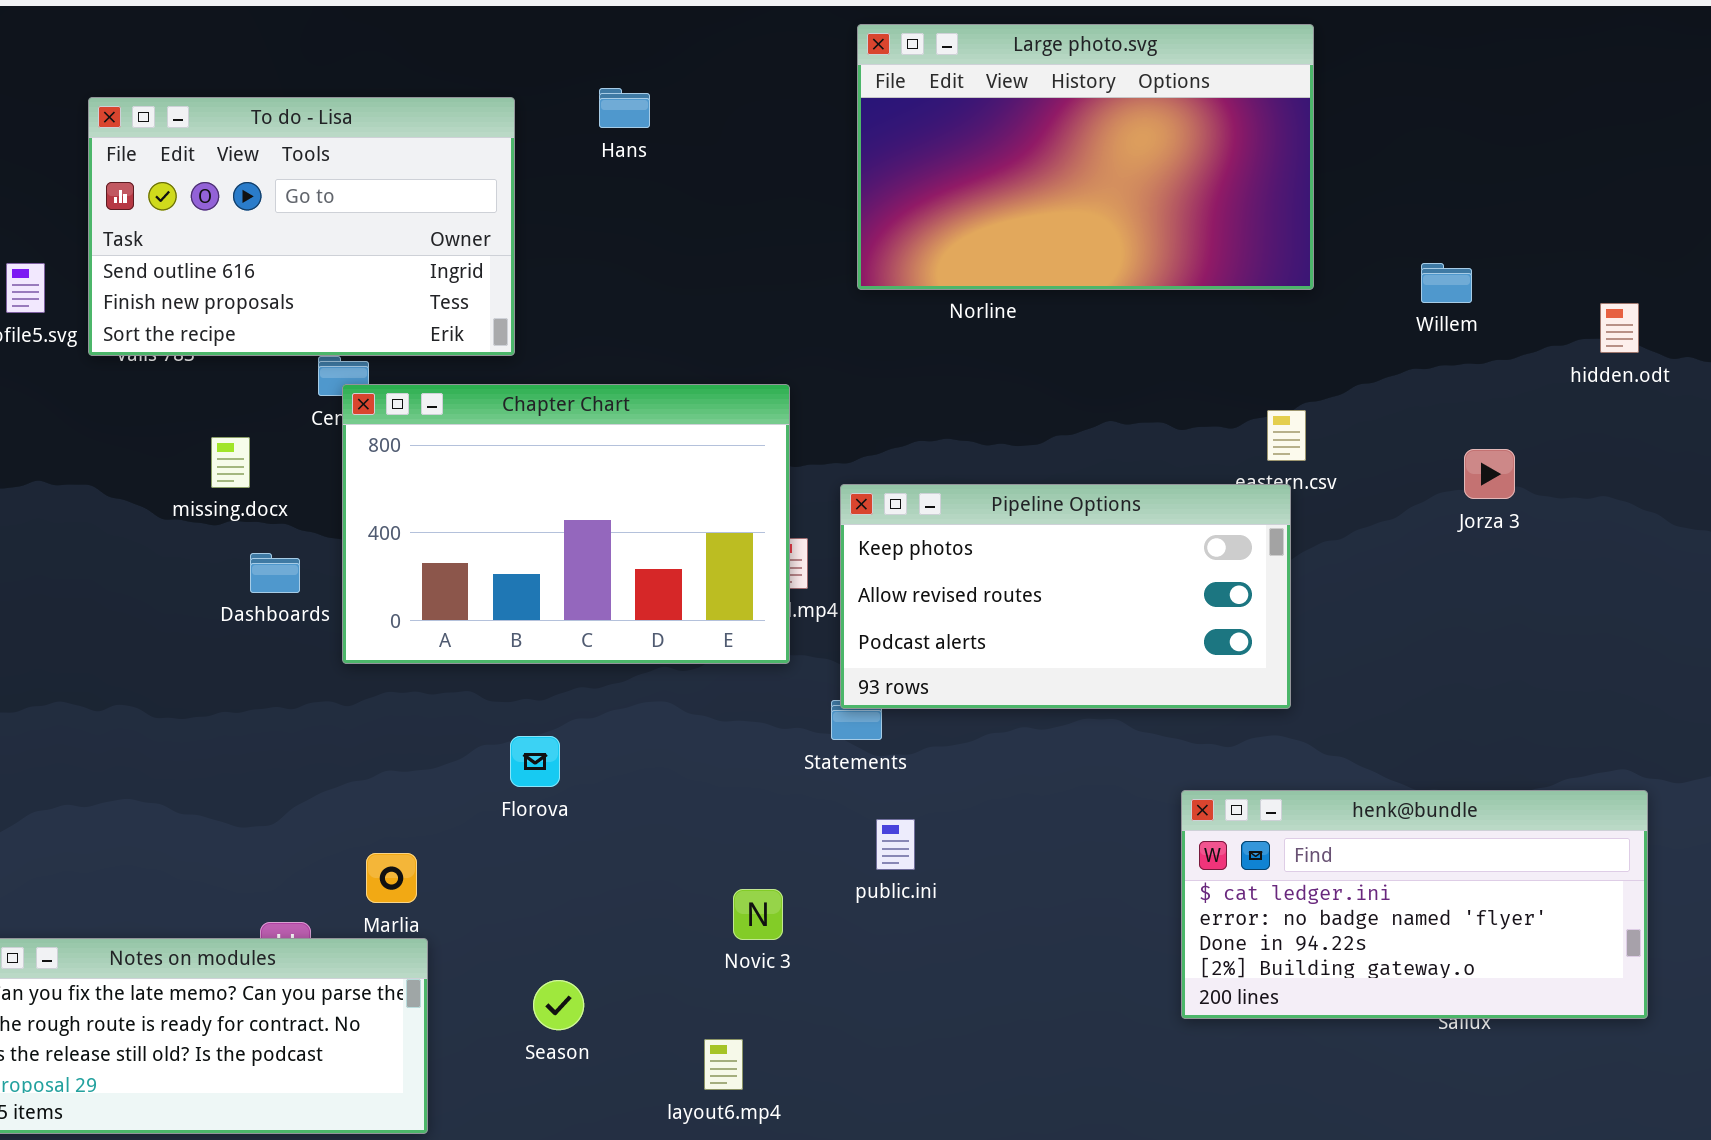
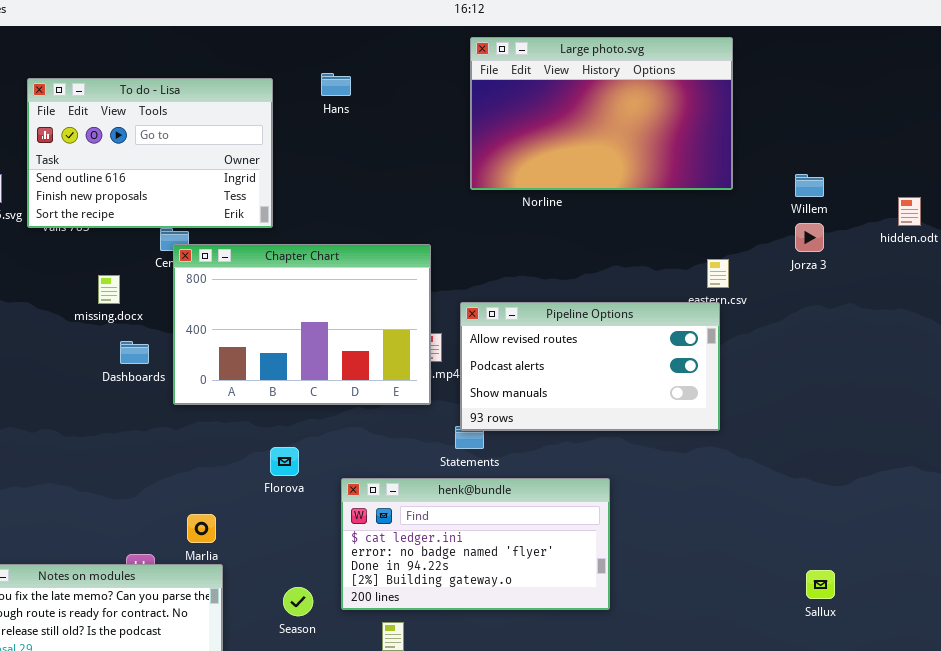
Jorza 3: [1464,449,1515,499] -> [795,223,824,252], moved
Pipeline Options: [840,484,1291,709] -> [460,302,720,431], scrolled down 1 row
henk@bundle: [1181,790,1648,1019] -> [341,478,610,610], moved

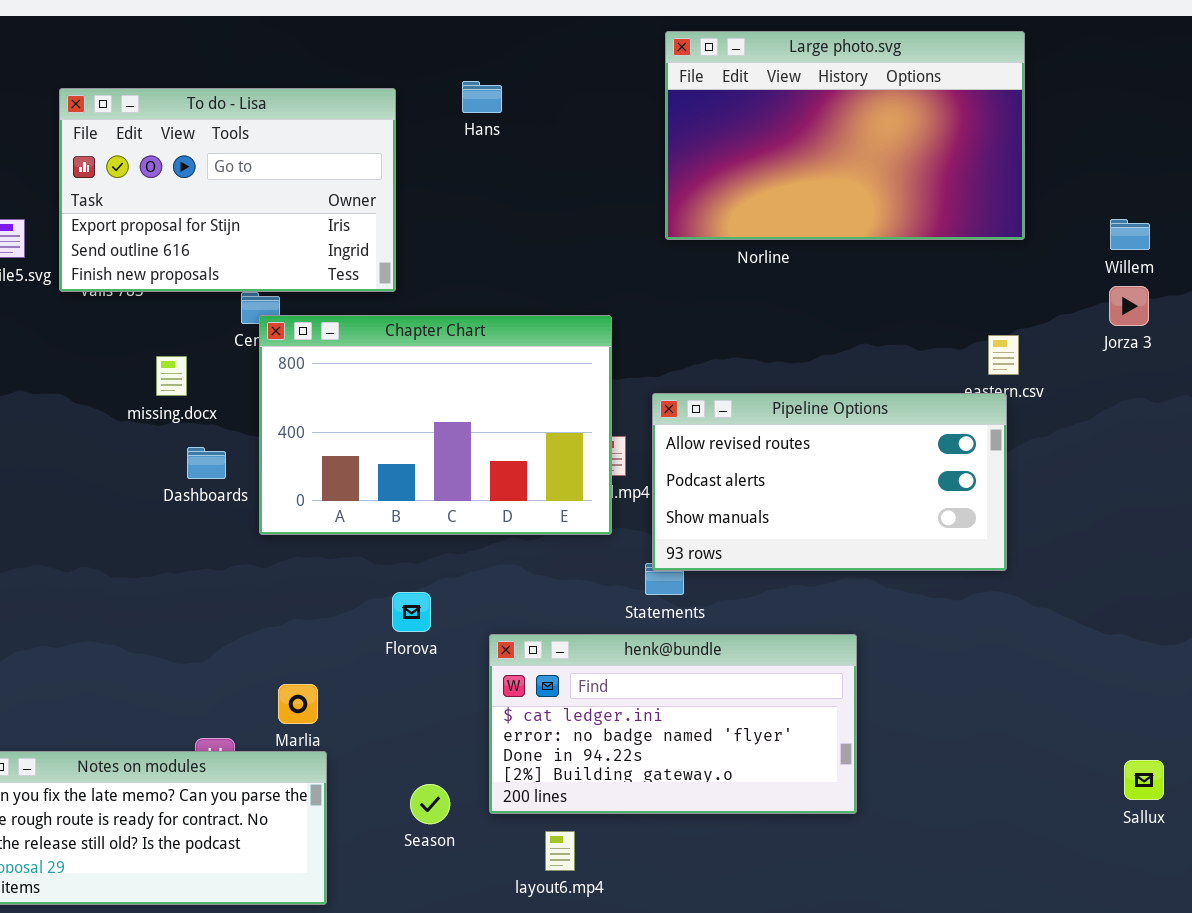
To do - Lisa: [27,78,273,228] -> [59,88,396,292], scrolled up 1 row

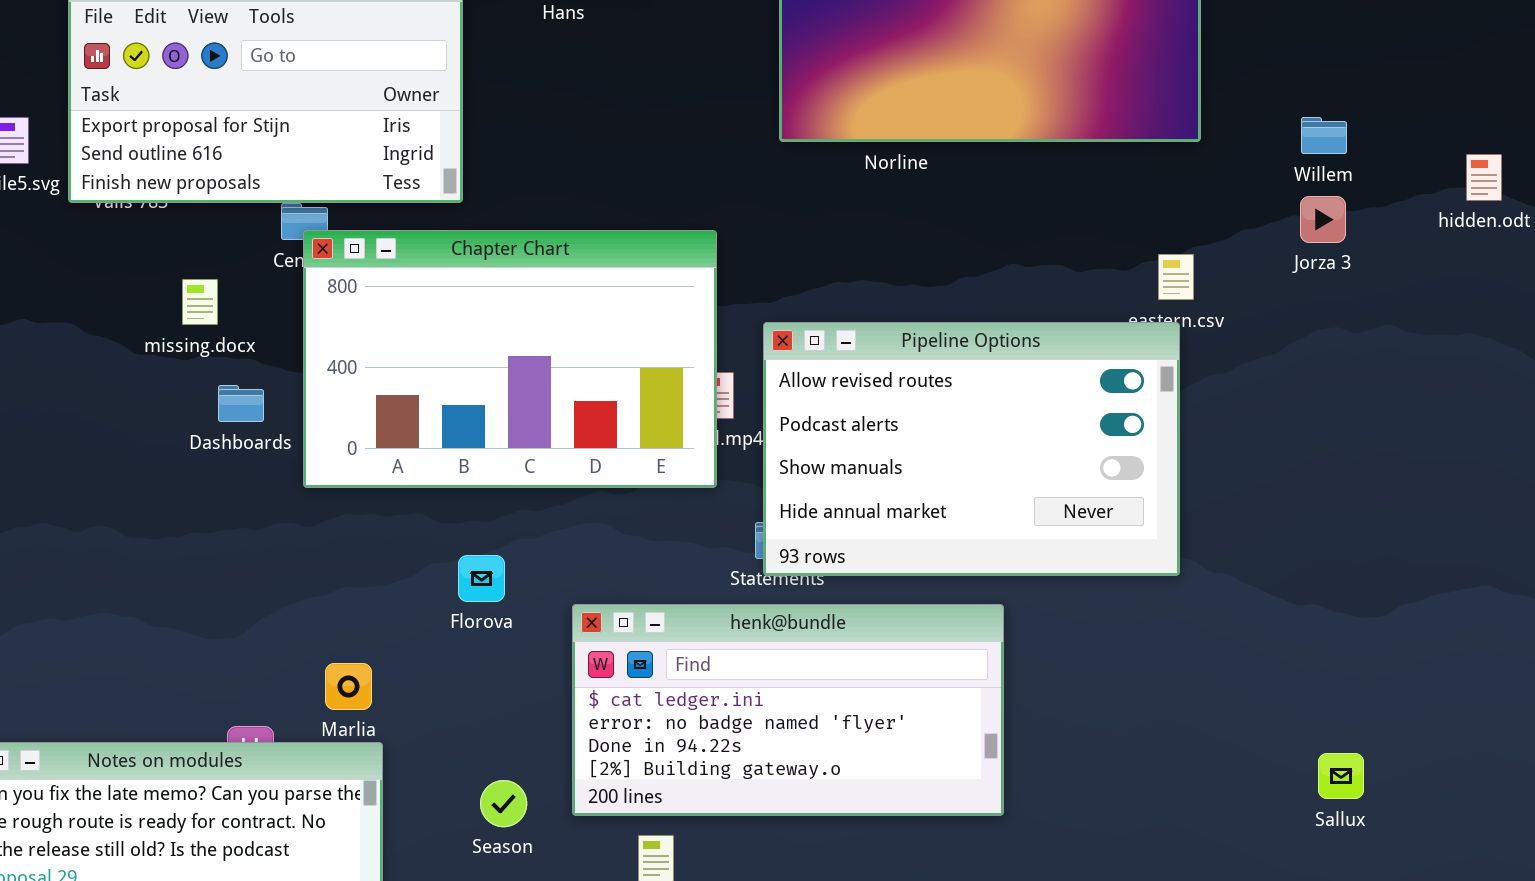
Pipeline Options: [652,393,1007,571] -> [763,322,1180,576], resized

